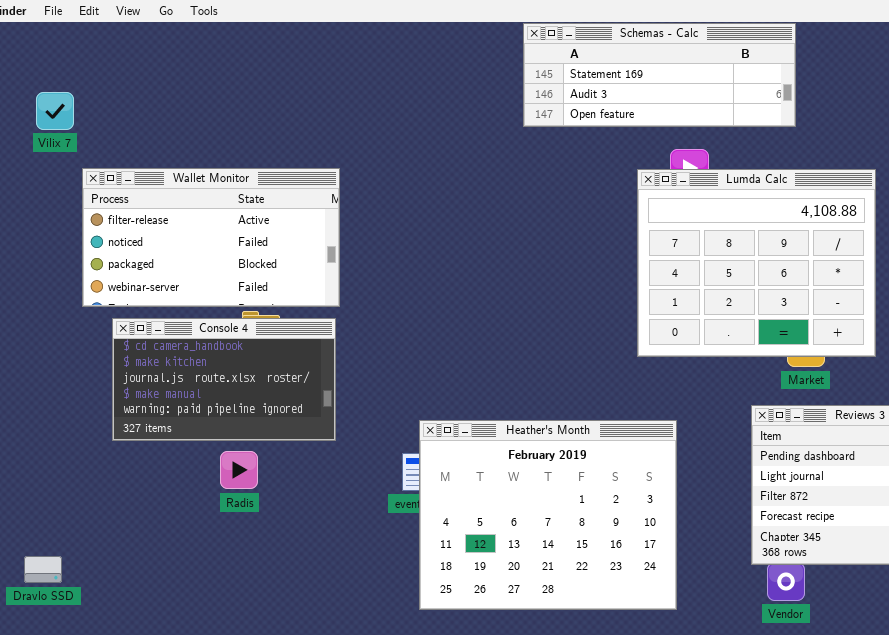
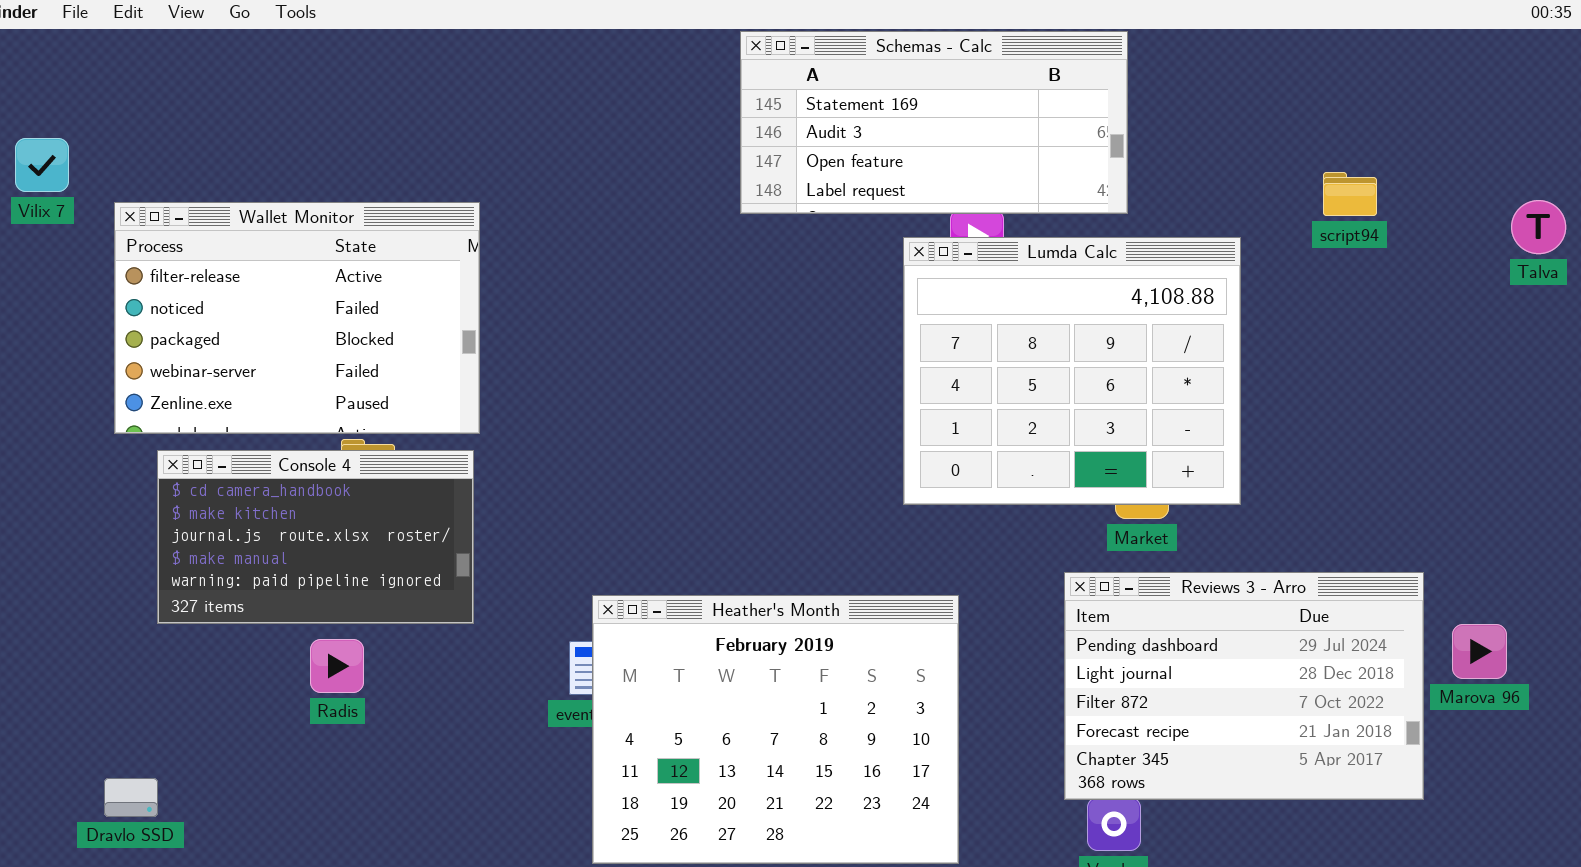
Schemas - Calc: [523,23,796,127] -> [740,31,1128,214], resized
Vilix 7: [36,92,74,130] -> [15,138,69,192], moved
Wallet Monitor: [82,168,340,307] -> [114,202,480,434], resized
Dravlo SSD: [24,556,62,583] -> [104,778,158,817], moved

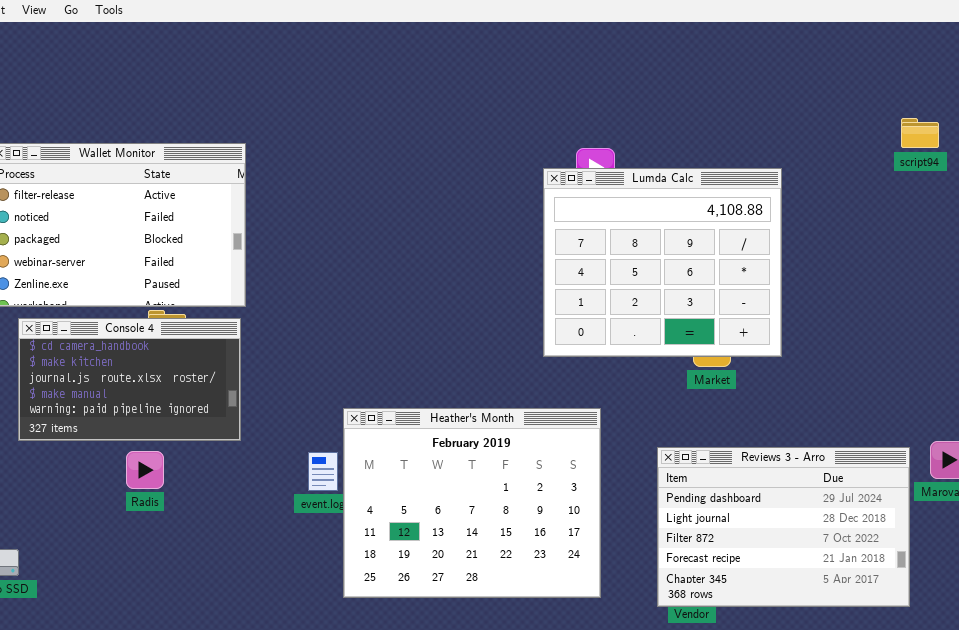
Schemas - Calc: [740,31,1128,214] -> none, closed
script94: [1323,172,1377,216] -> [901,118,939,148], moved
Reviews 3 - Arro: [1064,572,1424,800] -> [657,447,910,607], moved
Heather's Month: [592,595,959,864] -> [343,408,601,598], moved

